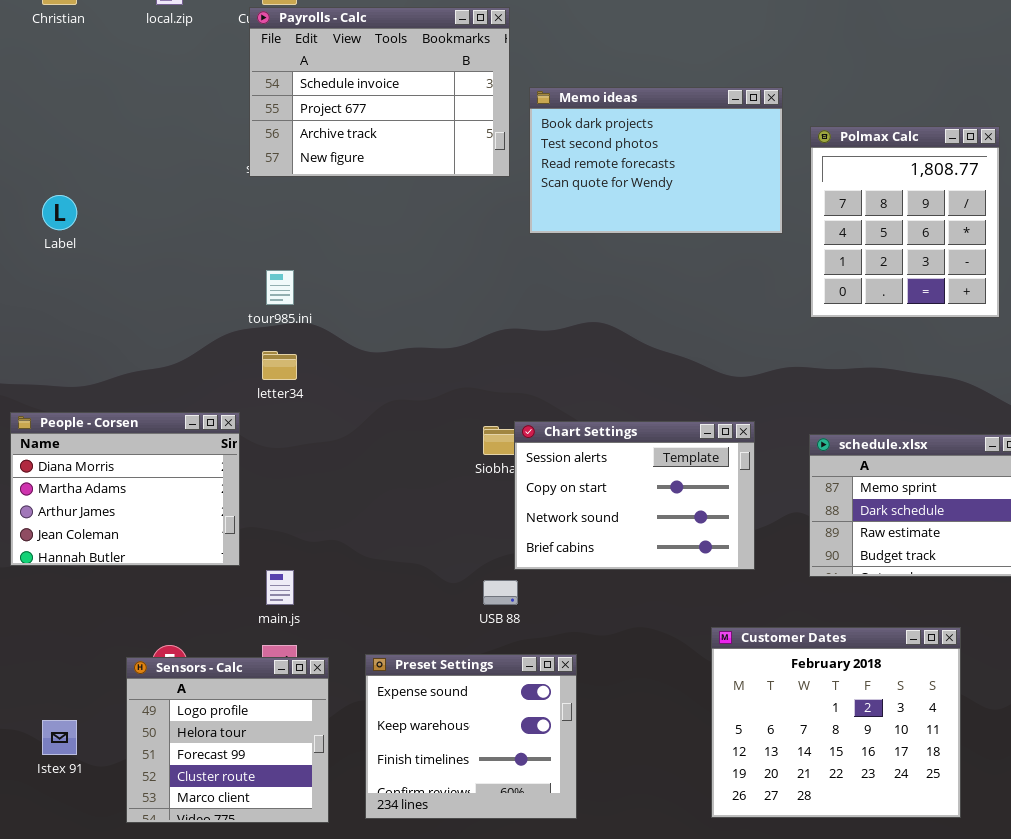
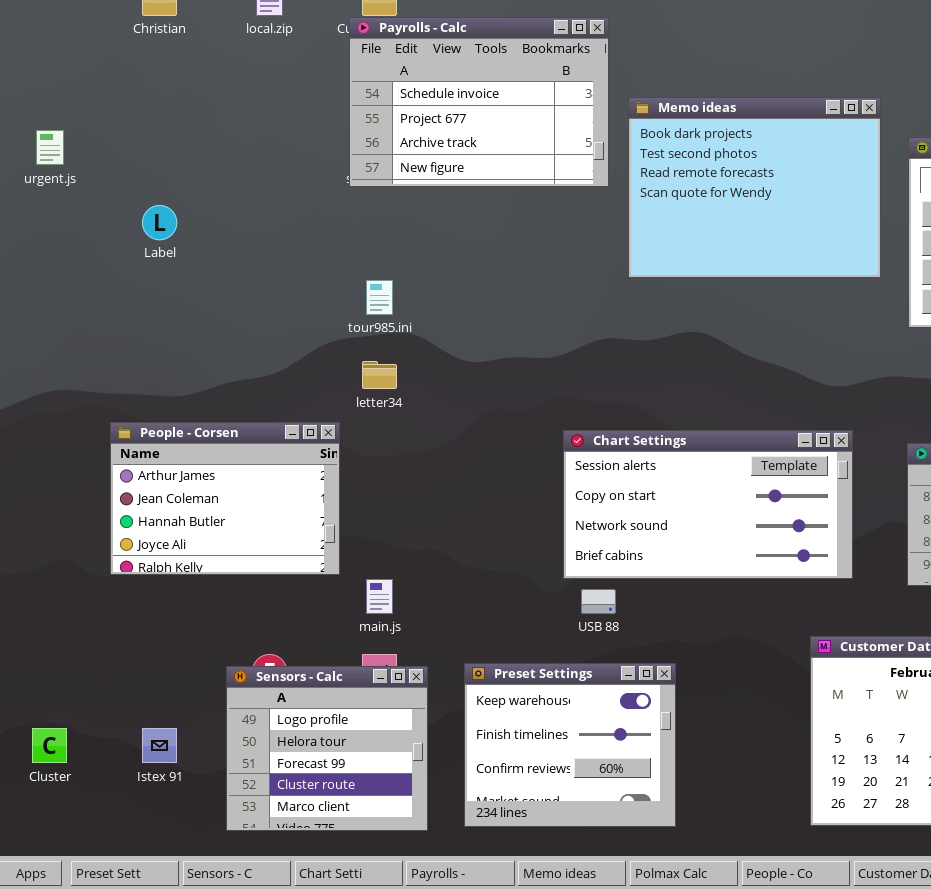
Memo ideas: [529,87,783,234] -> [628,97,881,278], resized
People - Corsen: [10,412,240,566] -> [110,422,340,575], scrolled down 2 rows
Chart Settings: [514,421,755,570] -> [563,430,853,579], resized
Preset Settings: [365,654,577,819] -> [464,663,676,827], scrolled down 1 row

